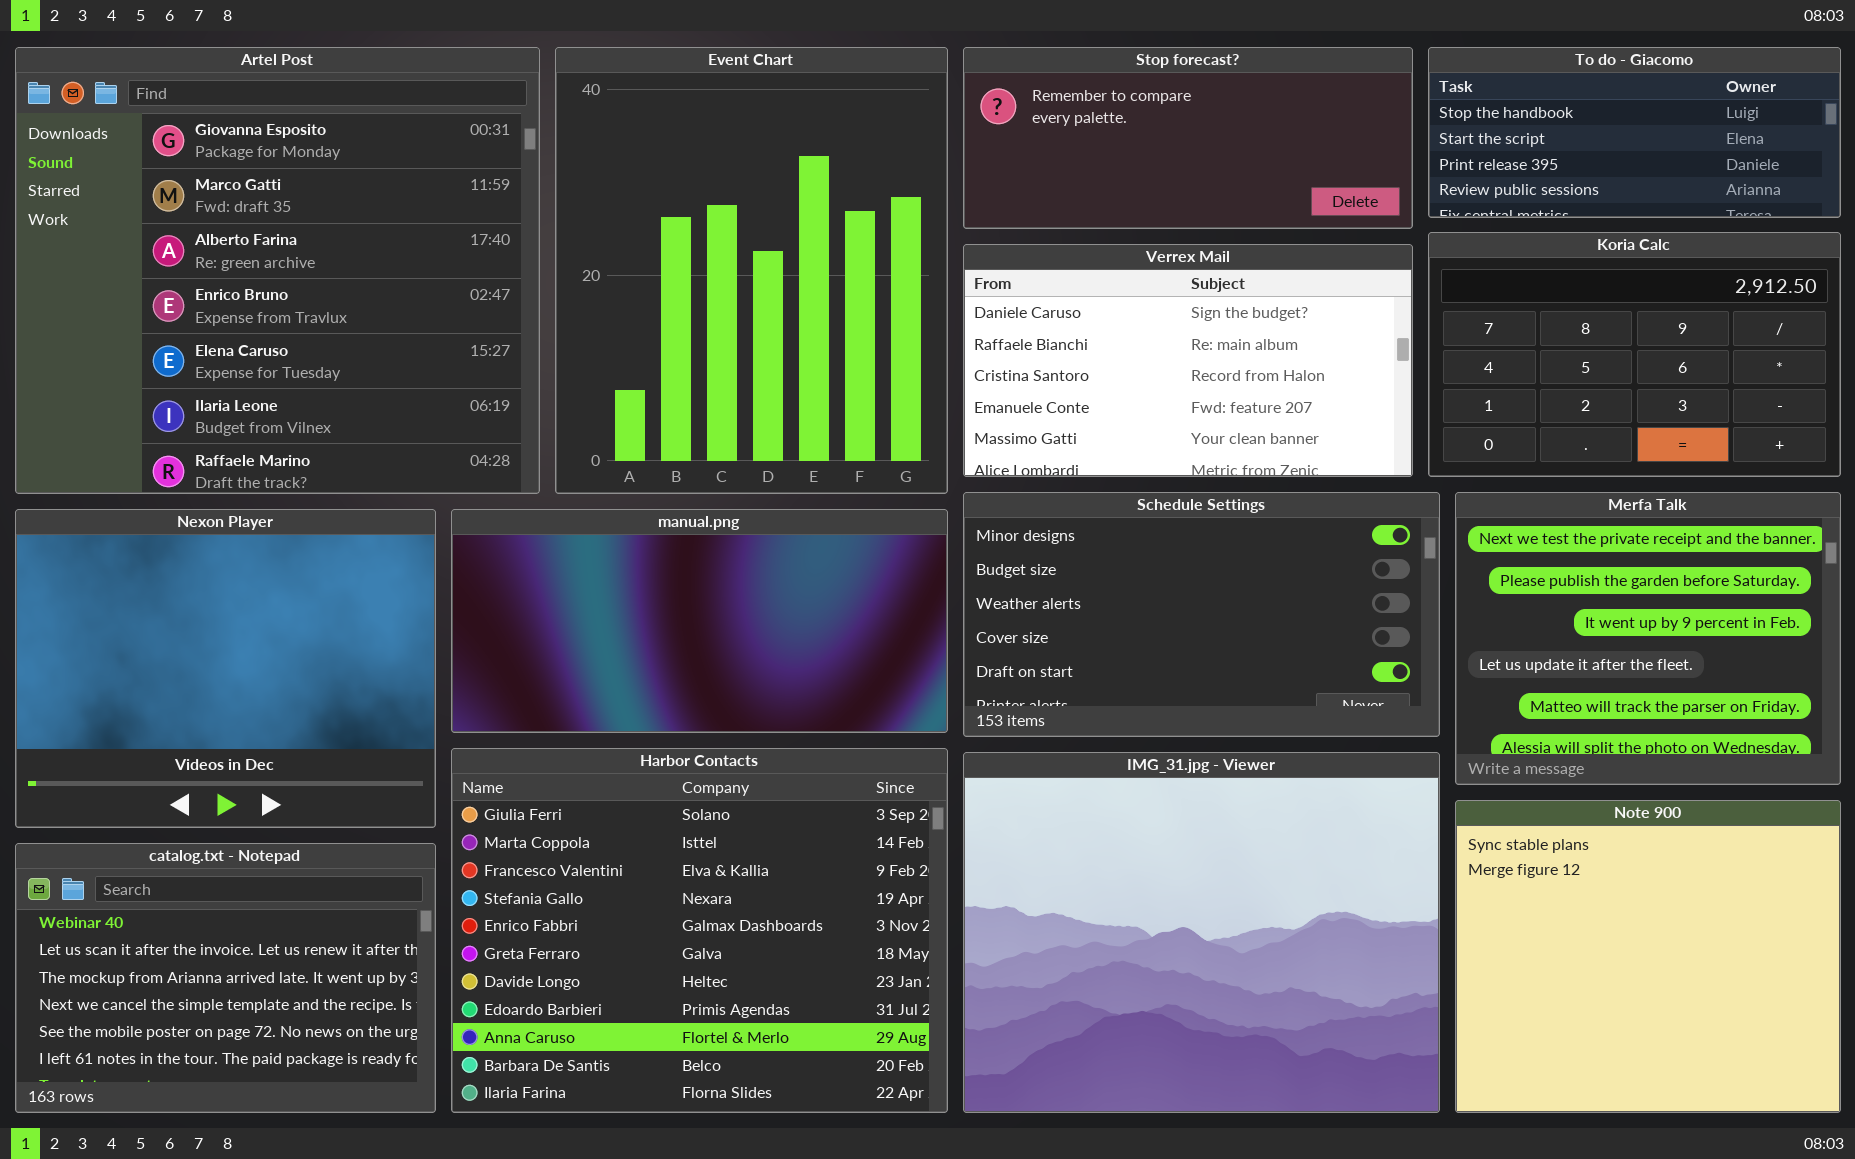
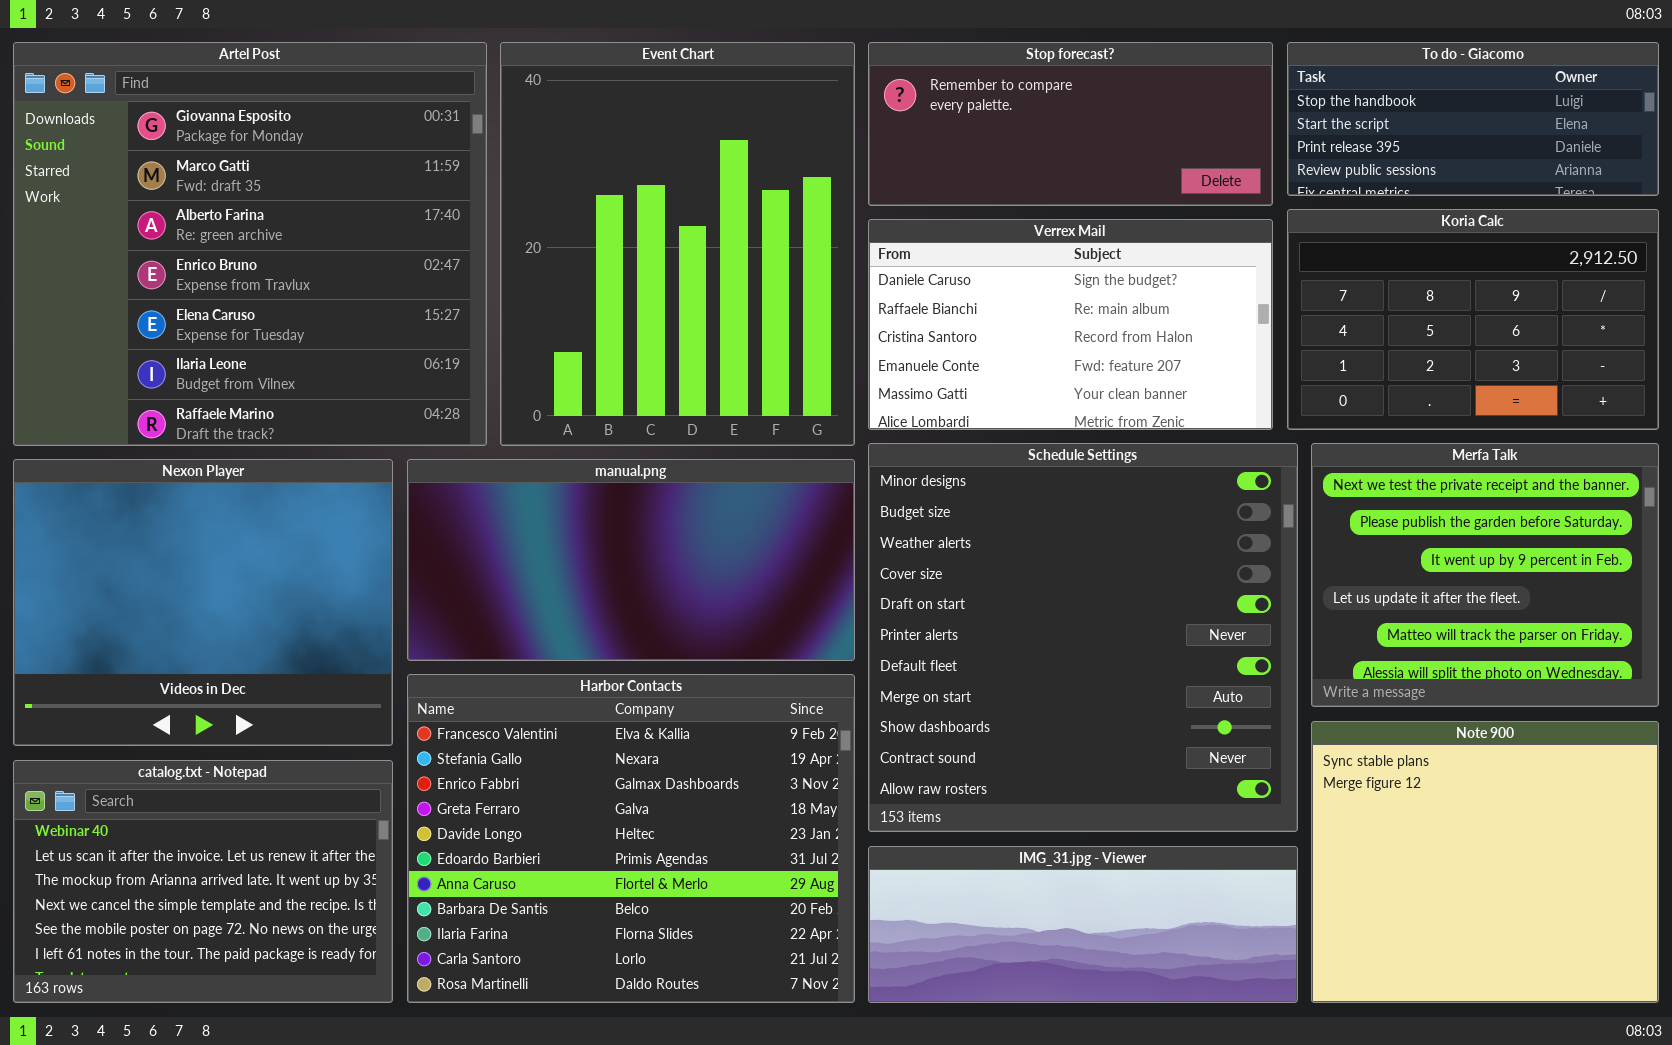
Schedule Settings: [963,492,1440,737] -> [868,443,1298,832], resized
Harbor Contacts: [451,748,948,1113] -> [407,674,855,1003], scrolled down 2 rows
IMG_31.jpg - Viewer: [963,752,1440,1113] -> [868,846,1298,1003], resized

